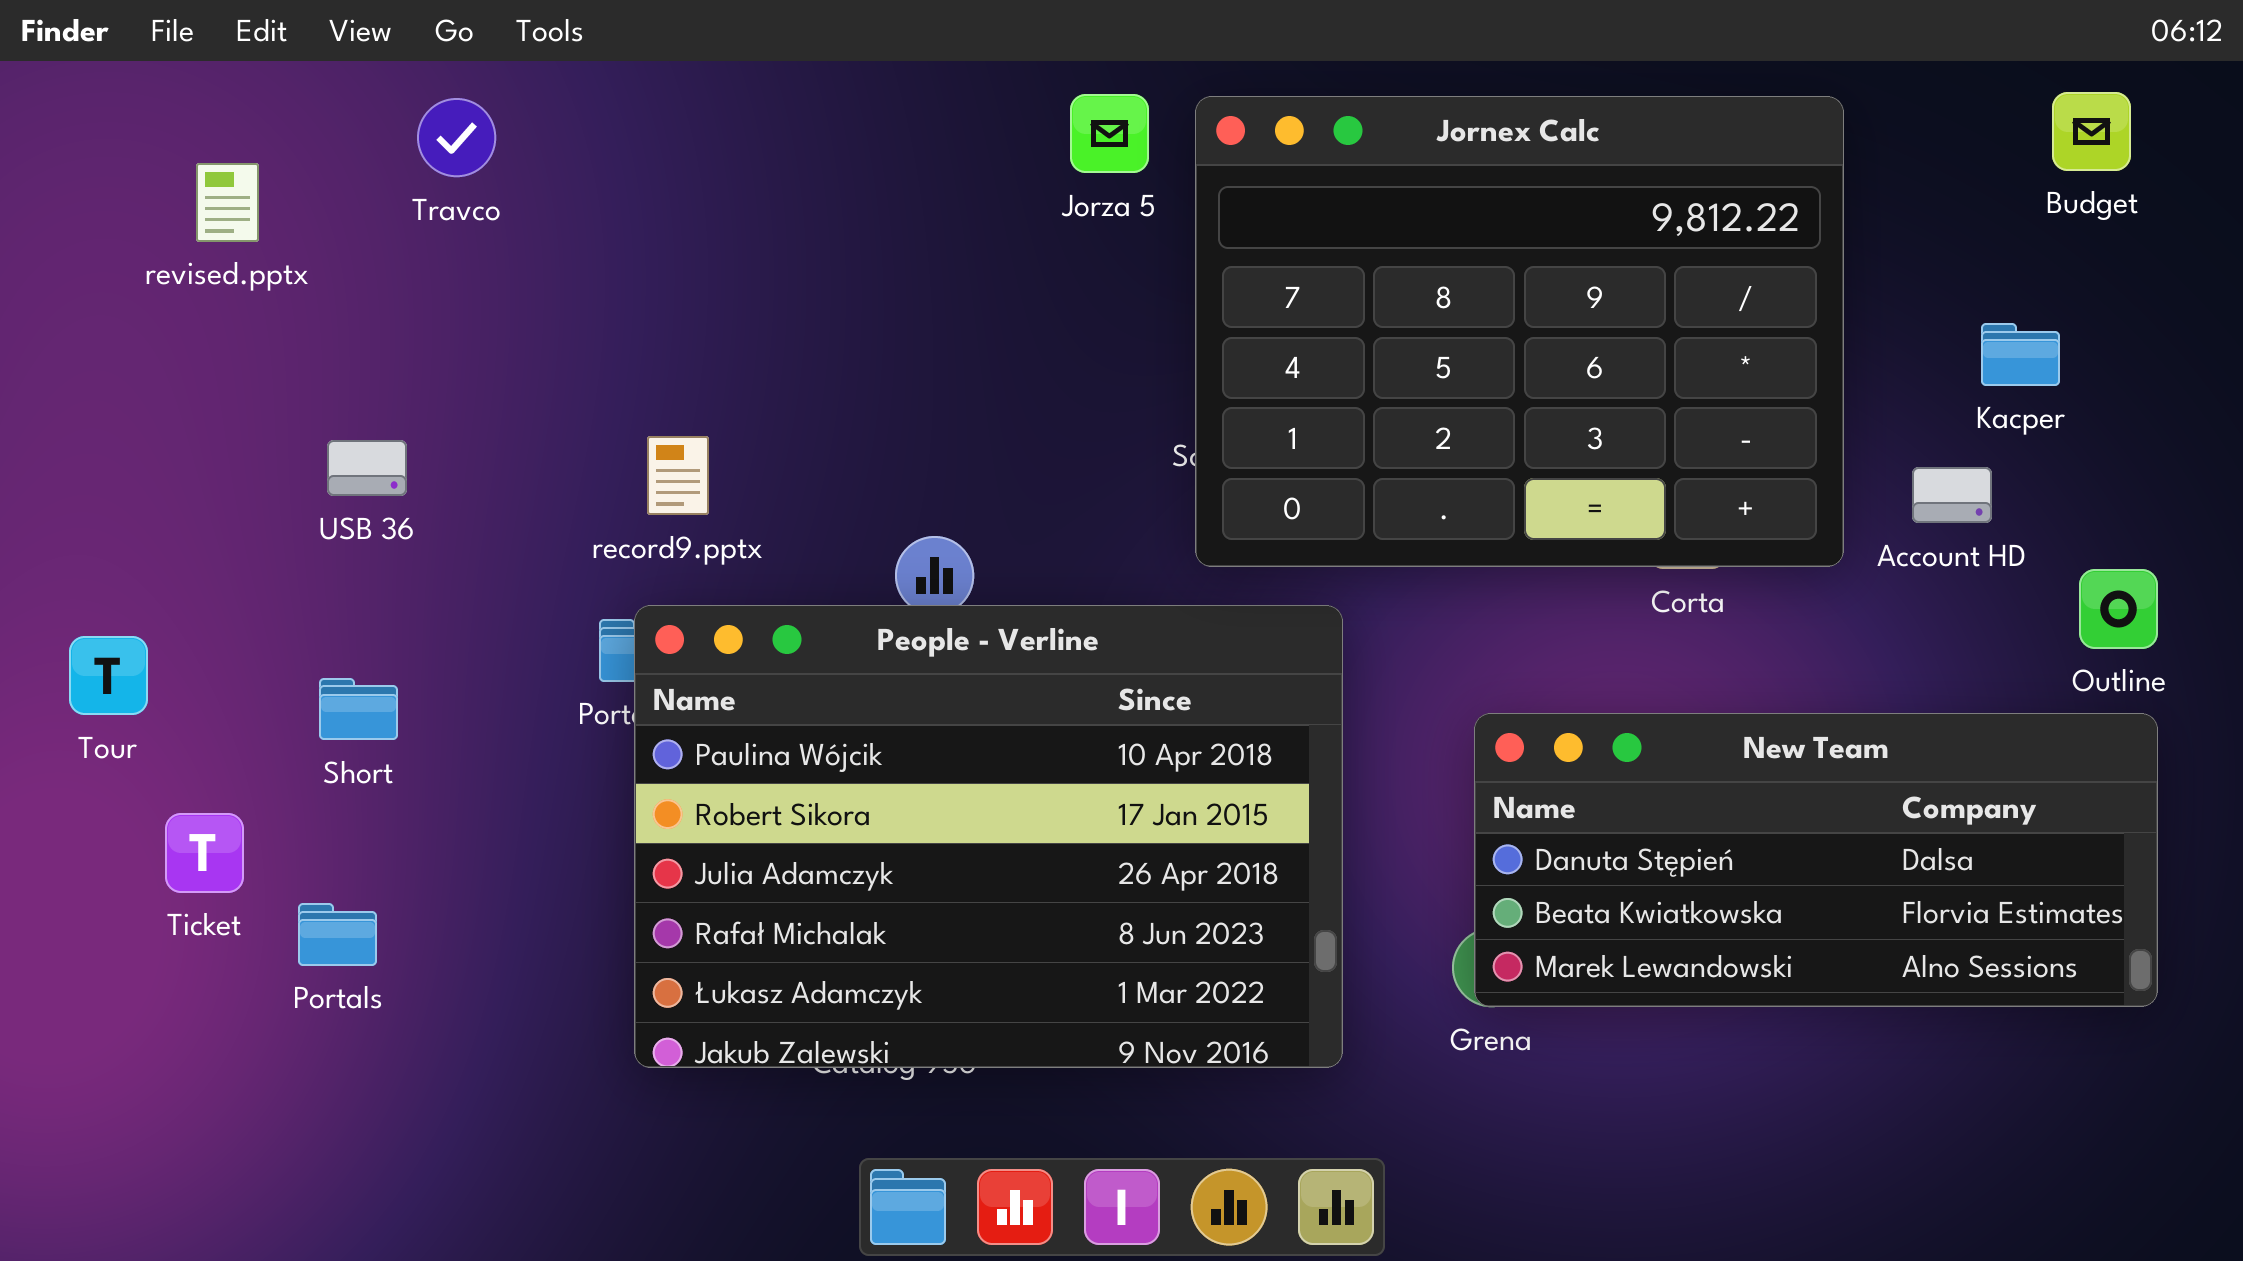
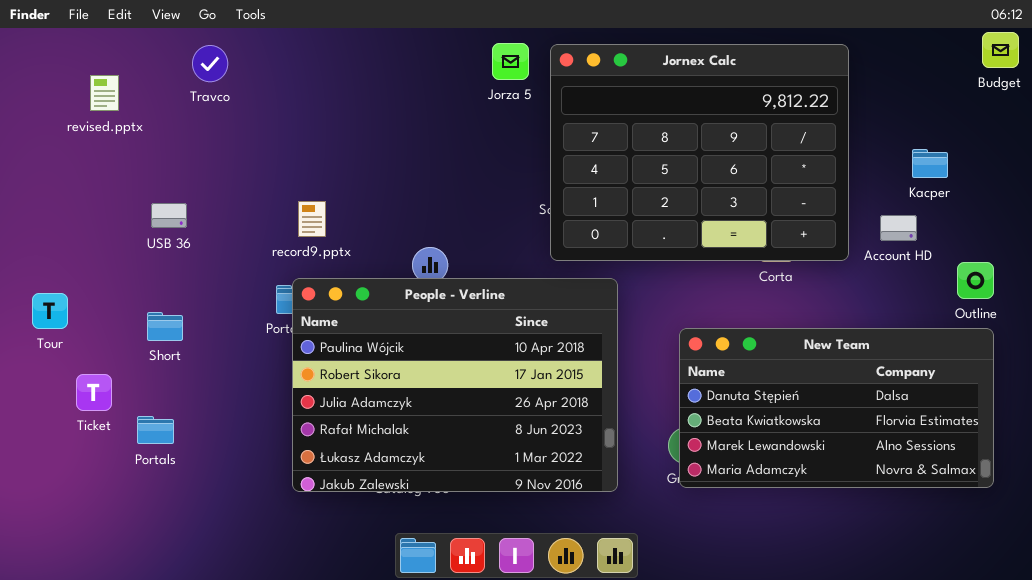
Budget: [2052,92,2131,171] -> [982,32,1019,68], moved
New Team: [1474,713,2158,1007] -> [679,328,994,488], resized

